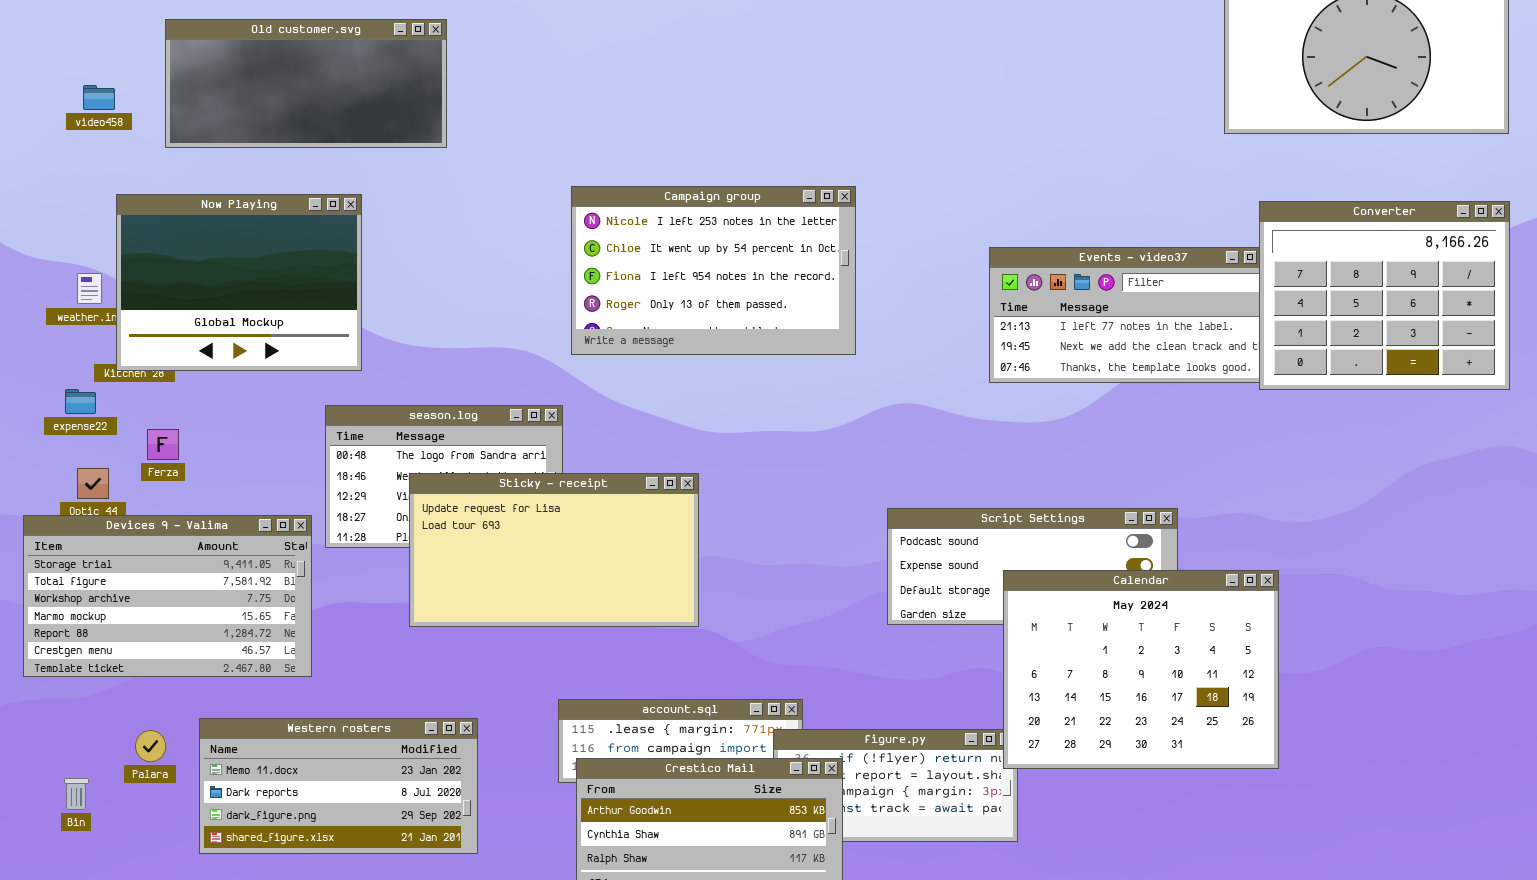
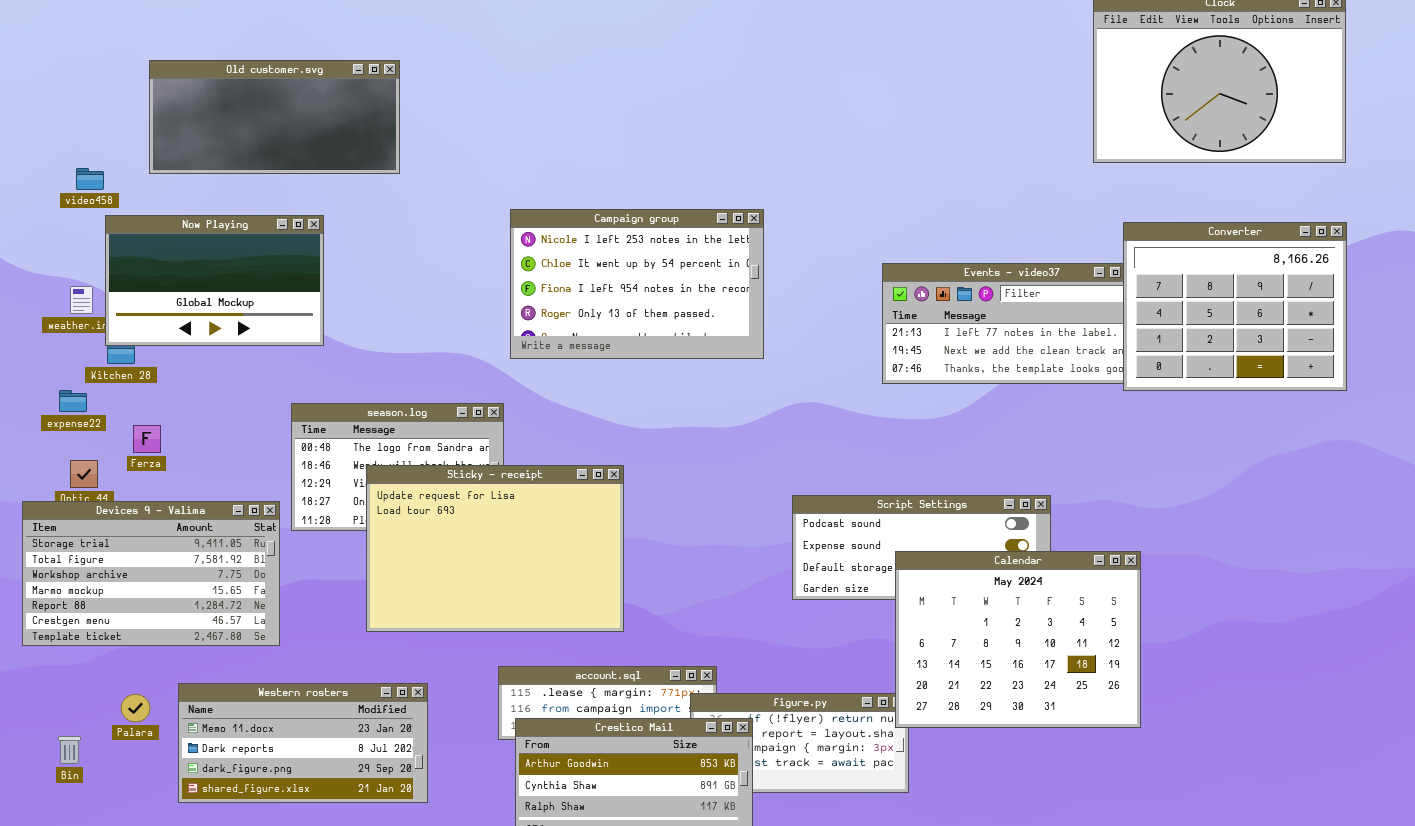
video458: [83,85,115,110] -> [76,168,104,190], moved
Now Playing: [116,194,362,371] -> [105,215,324,346], resized
Sticky - receipt: [409,473,699,627] -> [366,465,624,632], resized

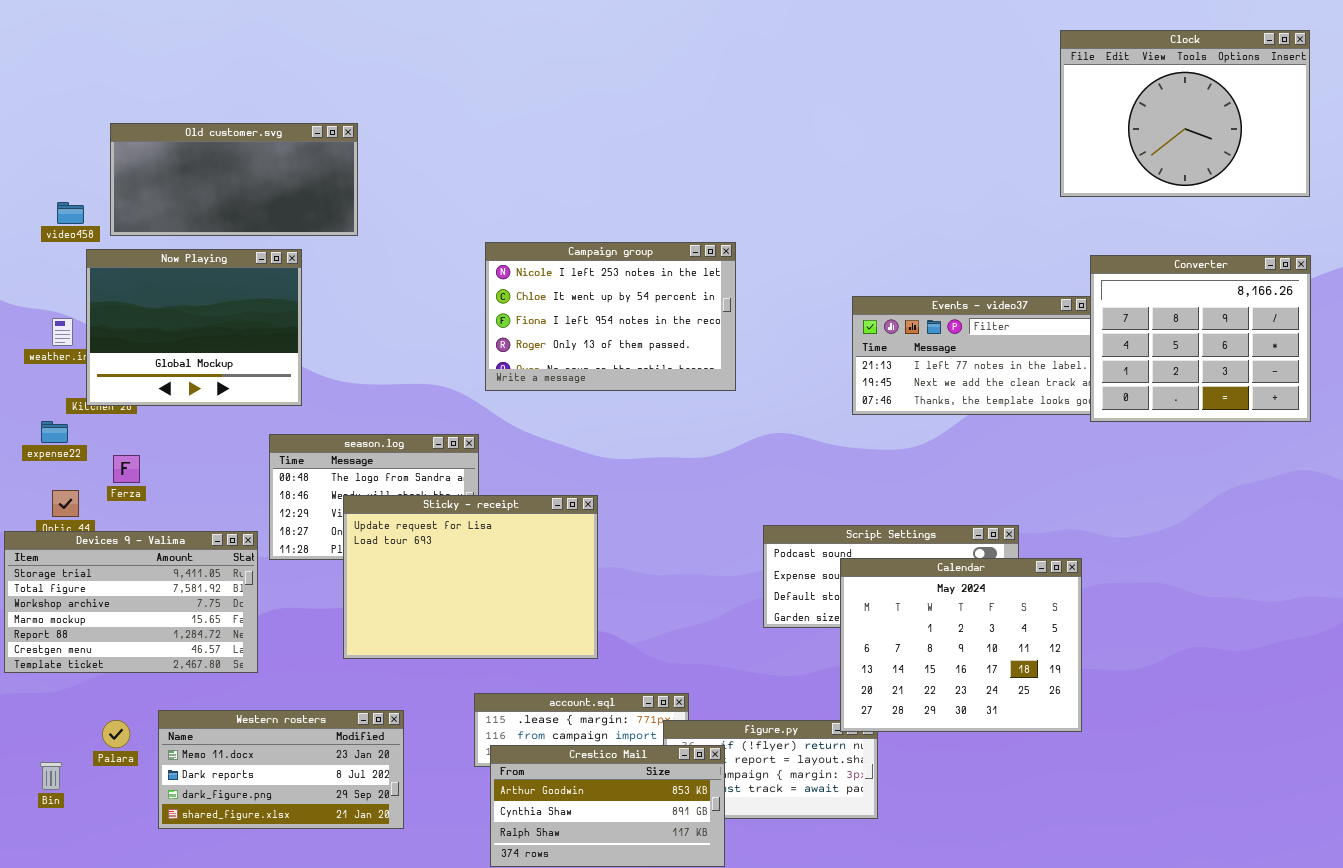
Old customer.svg: [149,60,400,174] -> [110,123,358,236], moved
Now Playing: [105,215,324,346] -> [86,249,302,406], resized
Calendar: [895,551,1141,728] -> [840,558,1082,732], moved

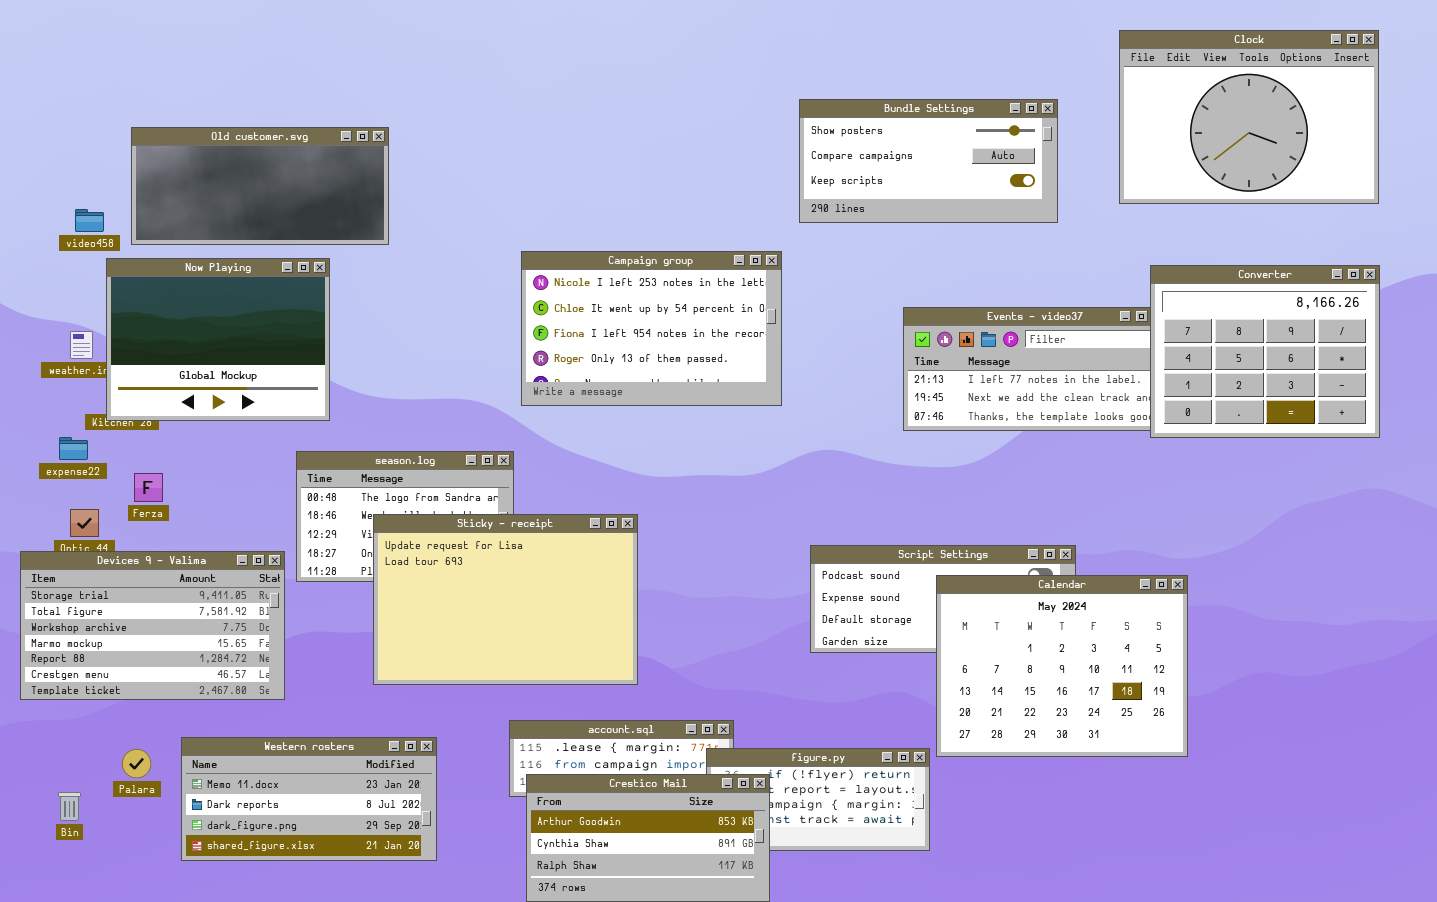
Bundle Settings: none -> [799,99,1058,223], opened
Calendar: [840,558,1082,732] -> [936,575,1188,757], moved

